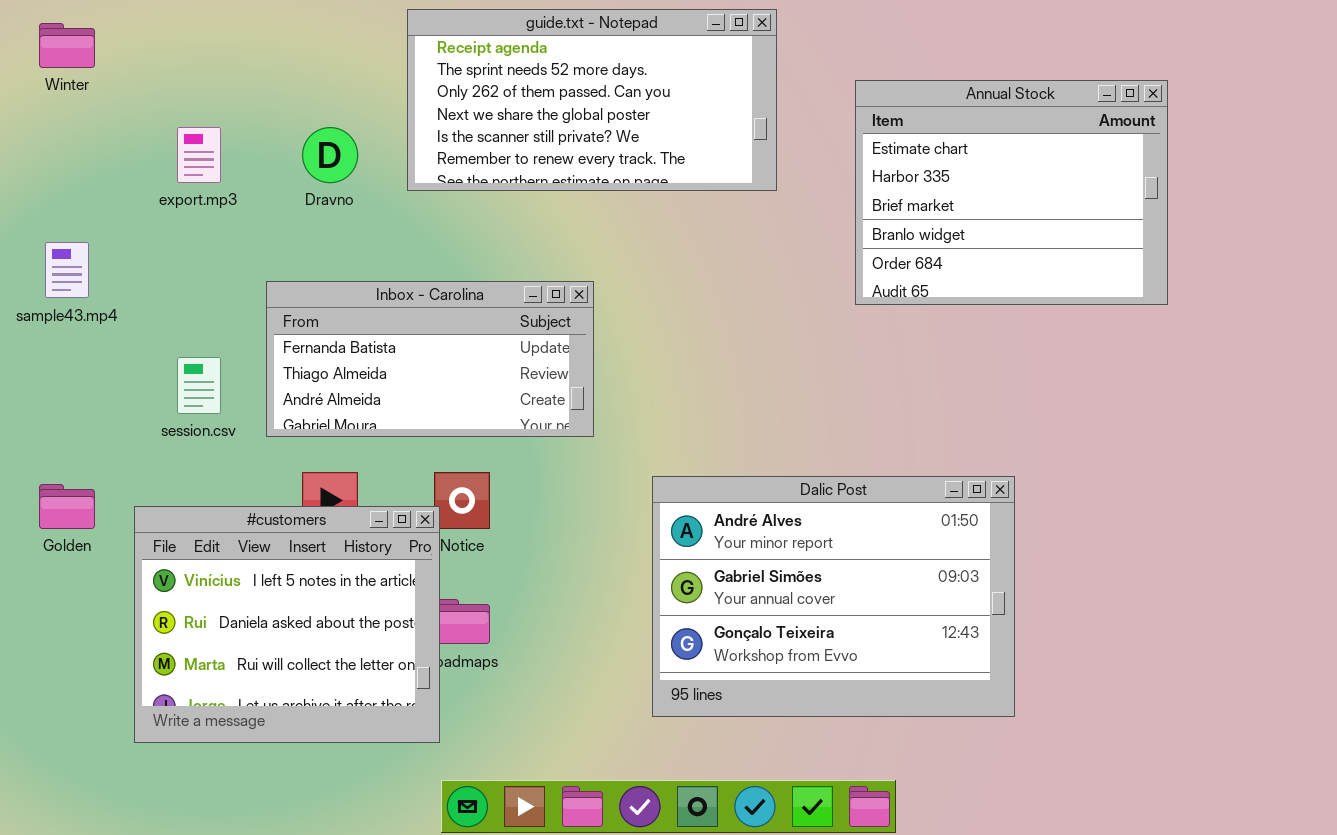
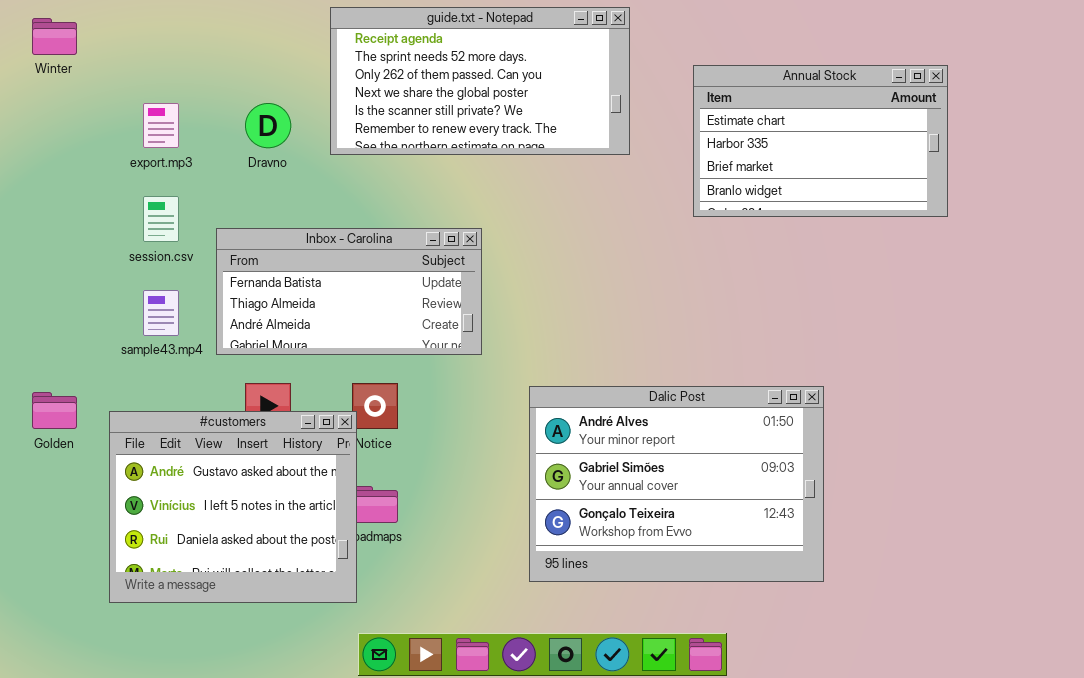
Annual Stock: [855,80,1168,305] -> [693,65,948,217], resized
sample43.mp4: [45,242,89,298] -> [143,290,179,336], moved
session.csv: [177,357,221,414] -> [143,196,179,242], moved
#customers: [134,506,440,743] -> [109,411,357,603], scrolled up 1 row

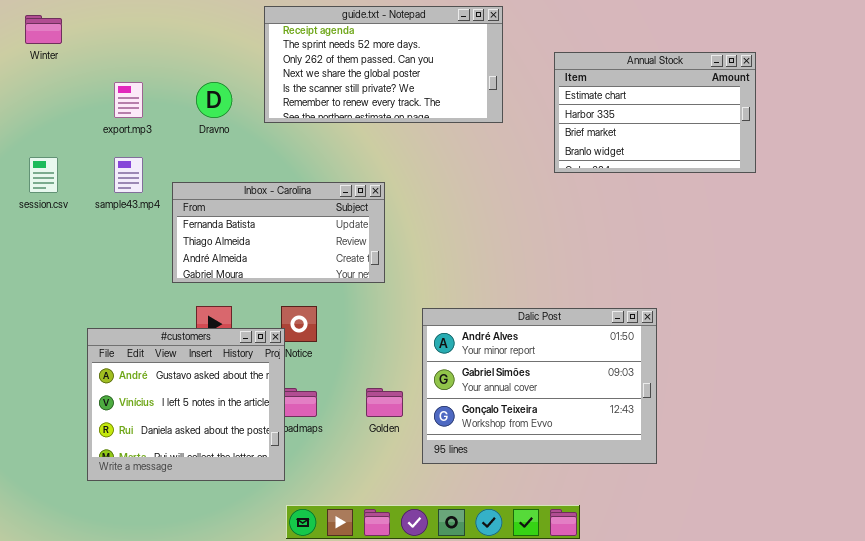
session.csv: [143,196,179,242] -> [29,157,58,193], moved
sample43.mp4: [143,290,179,336] -> [114,157,143,193], moved
Golden: [32,392,77,429] -> [366,388,403,417], moved

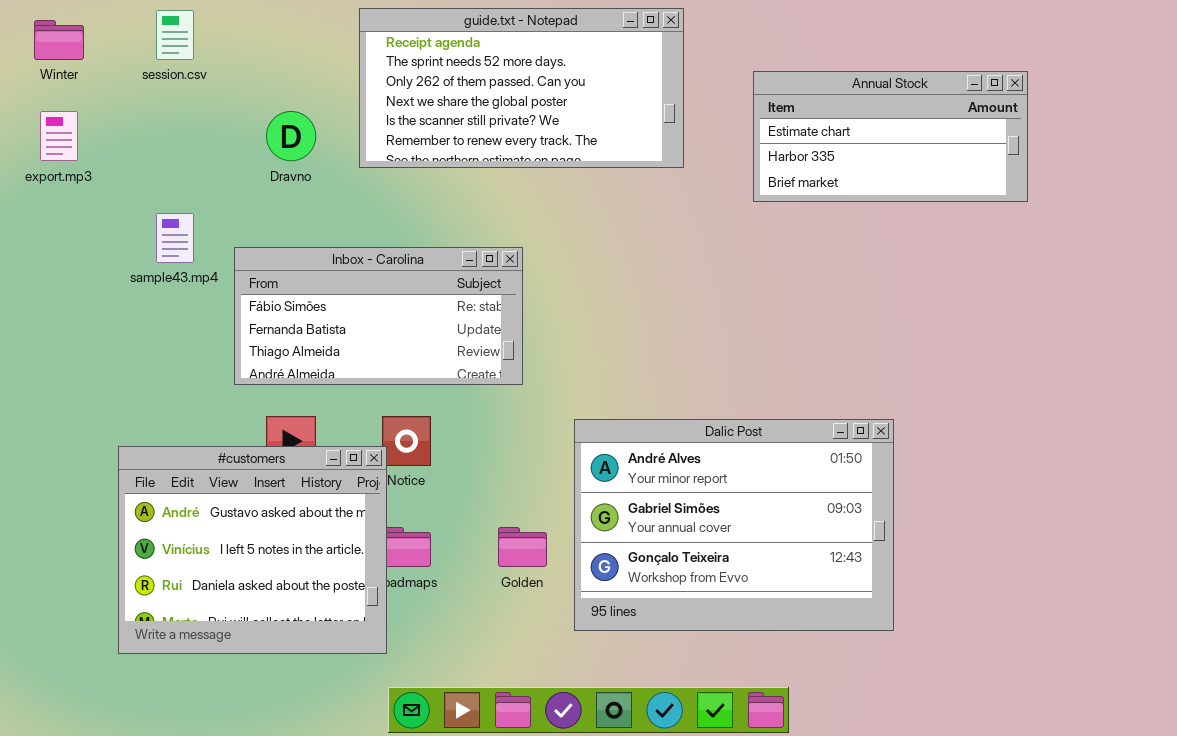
Annual Stock: [554,52,756,173] -> [753,71,1028,202], resized
export.mp3: [114,82,143,118] -> [40,111,78,161], moved
session.csv: [29,157,58,193] -> [156,10,194,60], moved
Inbox - Carolina: [172,182,385,283] -> [234,247,523,385], scrolled up 1 row

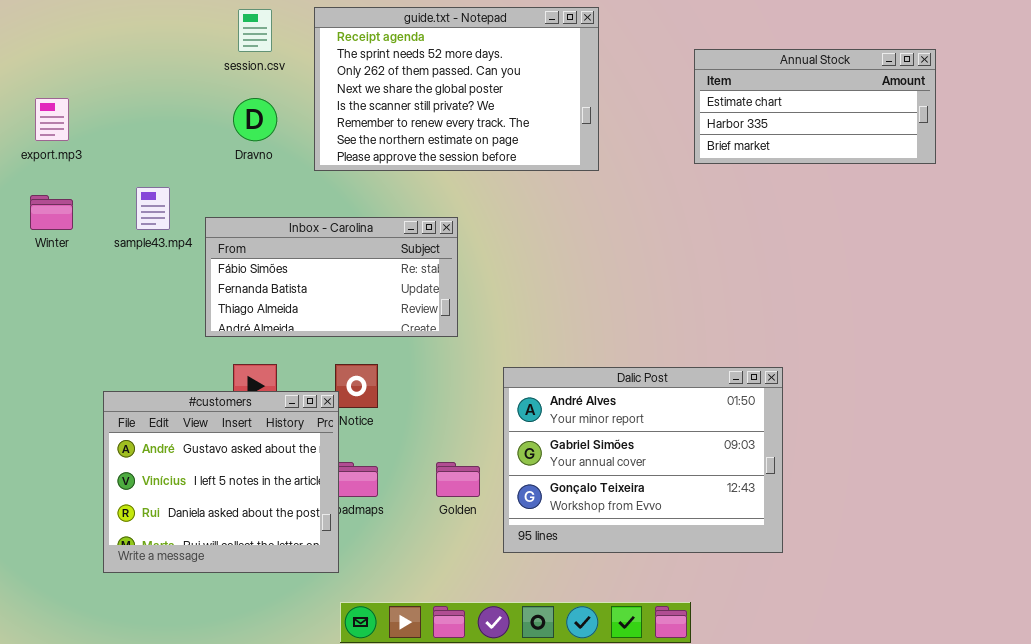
guide.txt - Notepad: [359,8,684,168] -> [314,7,599,171], resized
session.csv: [156,10,194,60] -> [238,9,272,52], moved
Winter: [34,20,84,60] -> [30,195,73,230], moved
Annual Stock: [753,71,1028,202] -> [694,49,936,164], moved

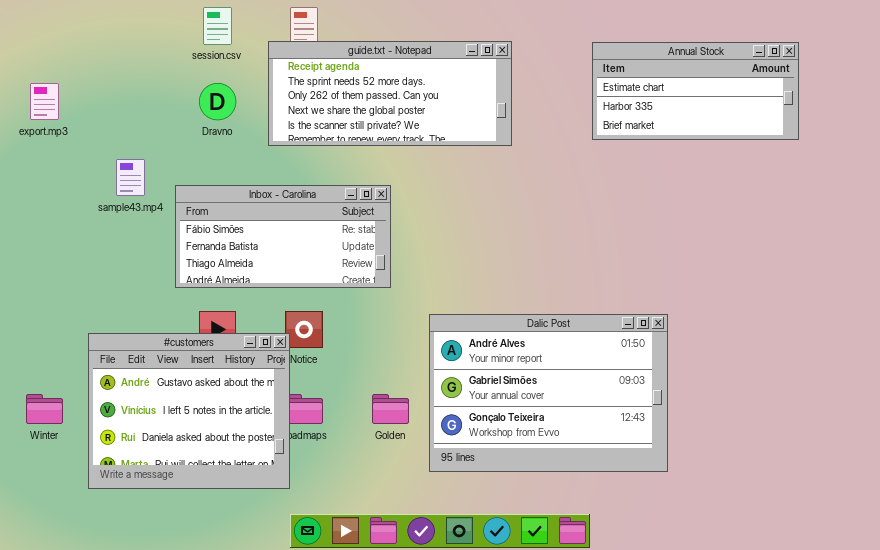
guide.txt - Notepad: [314,7,599,171] -> [268,41,512,146], resized
Winter: [30,195,73,230] -> [26,394,63,424], moved

